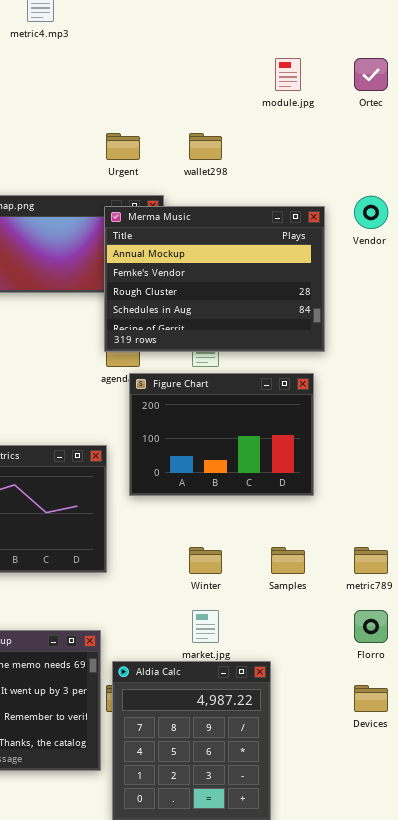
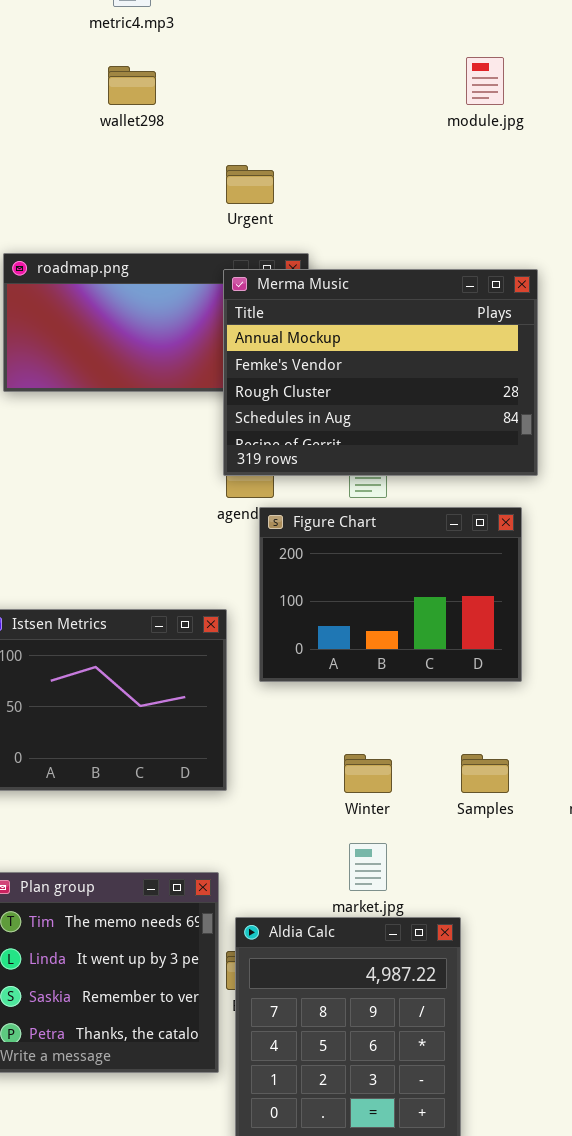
wallet298: [189,133,222,160] -> [108,66,156,105], moved

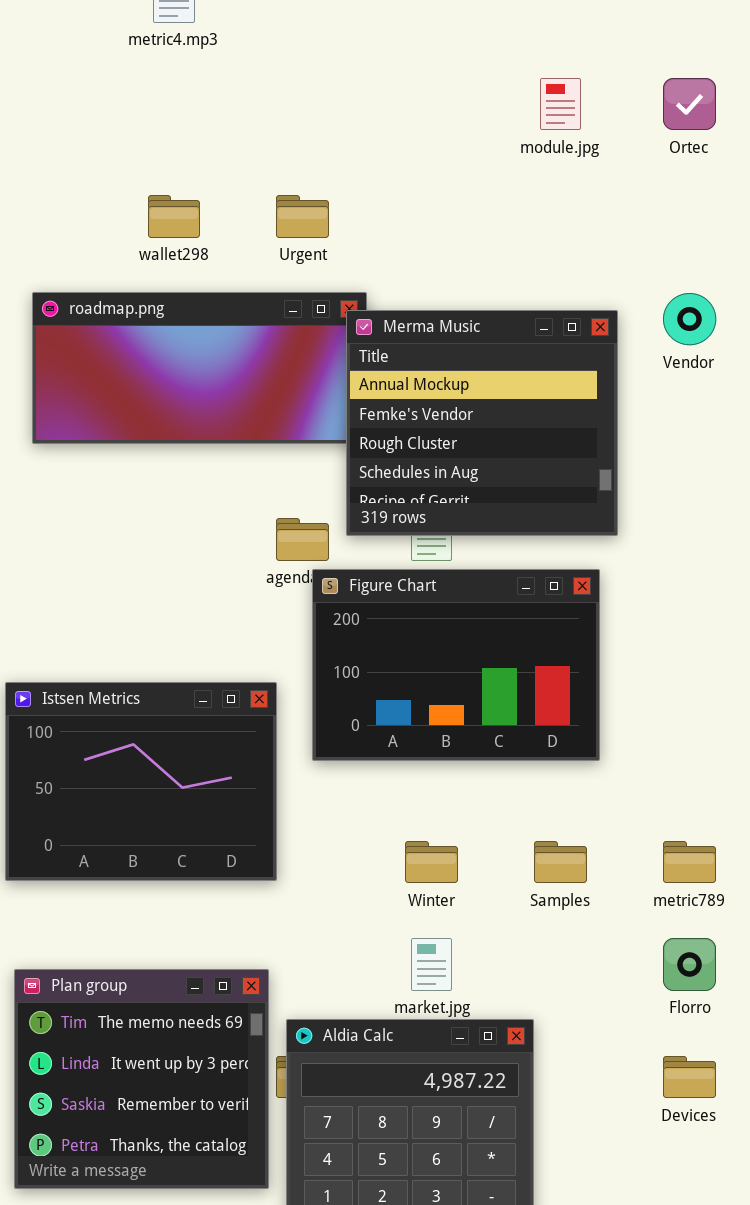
wallet298: [108,66,156,105] -> [148,195,200,238], moved
Merma Music: [223,269,538,476] -> [346,310,618,536], resized

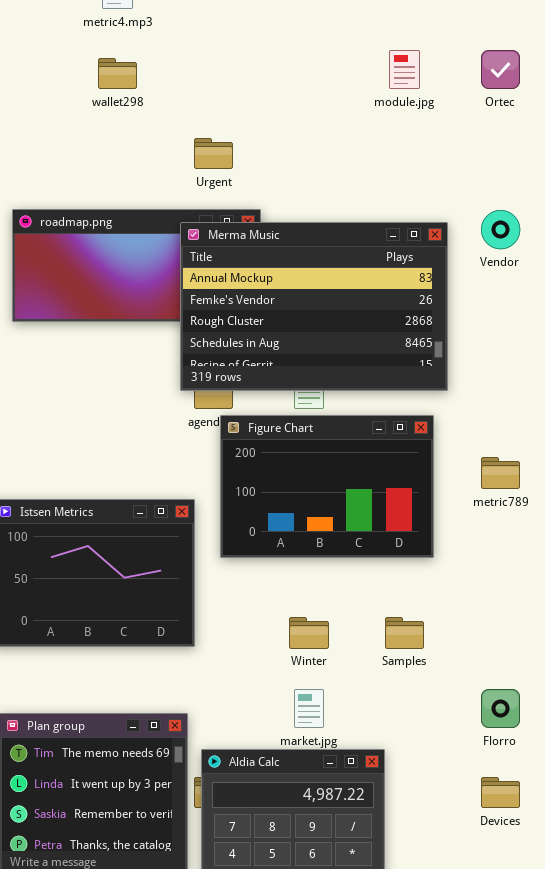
wallet298: [148,195,200,238] -> [98,58,137,89], moved
Merma Music: [346,310,618,536] -> [180,222,448,391], resized
metric789: [663,841,716,883] -> [481,457,520,489], moved

